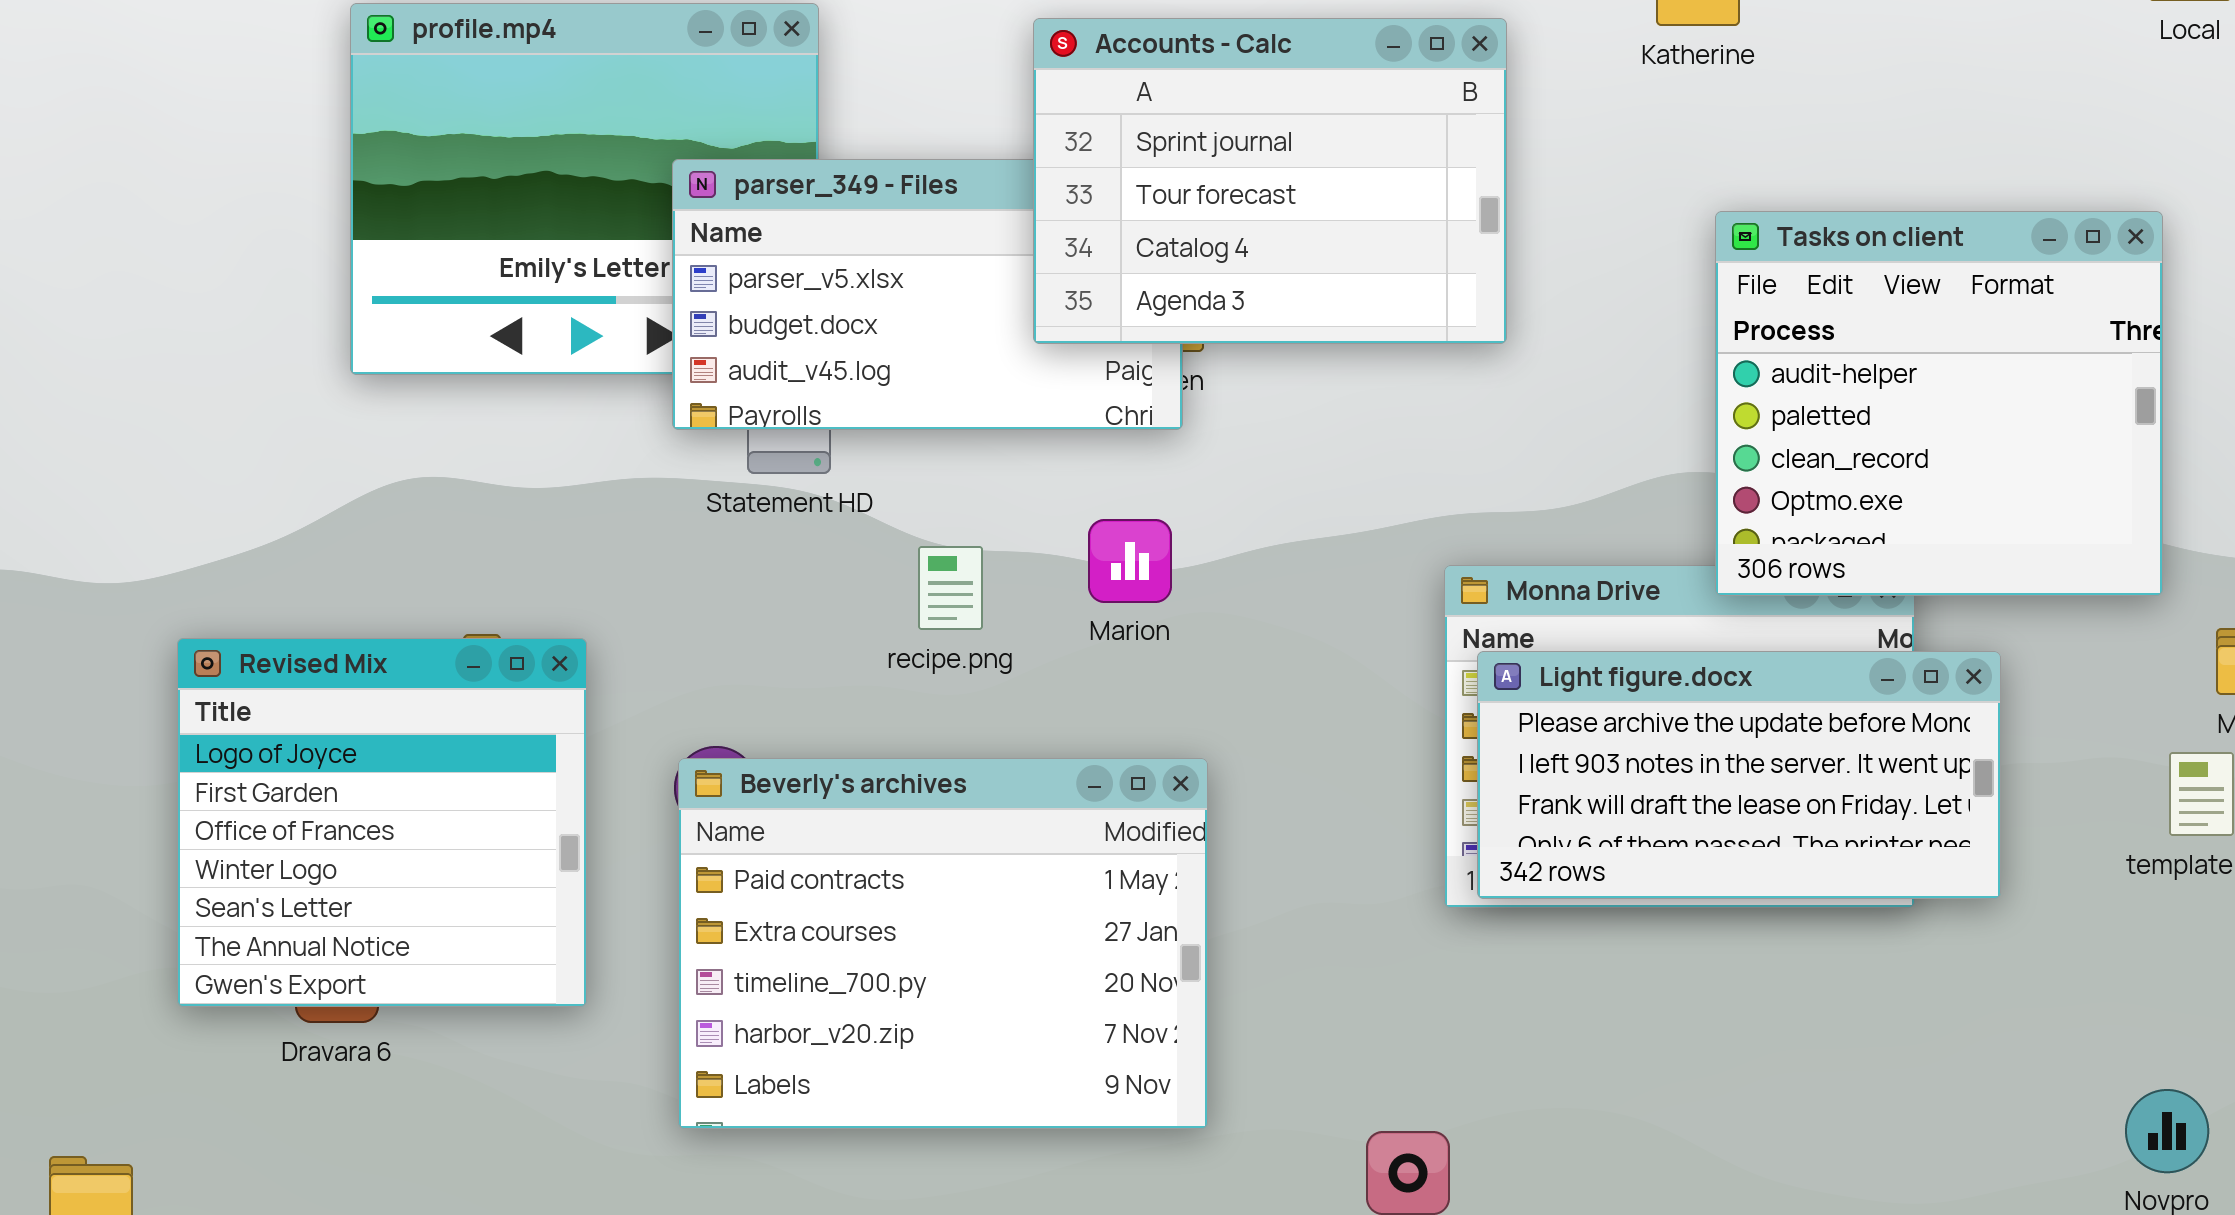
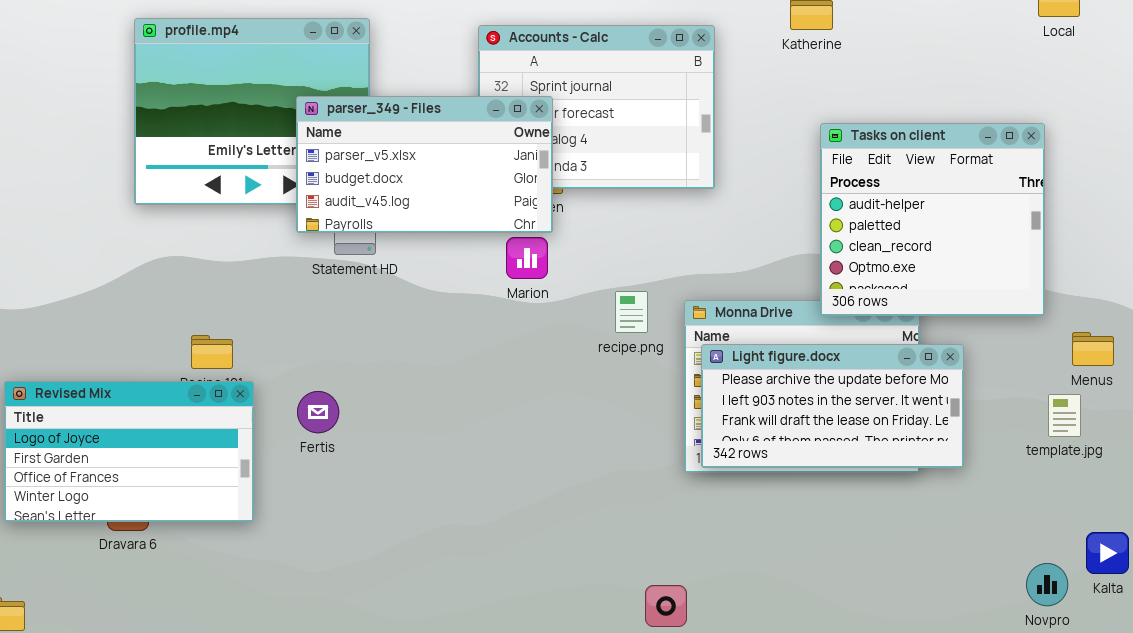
parser_349 - Files: [672,159,1183,430] -> [296,96,553,233], raised
Marion: [1088,519,1172,603] -> [506,237,548,279], moved
recipe.png: [918,546,983,630] -> [615,291,648,333], moved
Revised Mix: [177,638,587,1007] -> [4,381,254,522], resized
Beverly's archives: [678,758,1208,1129] -> none, closed

